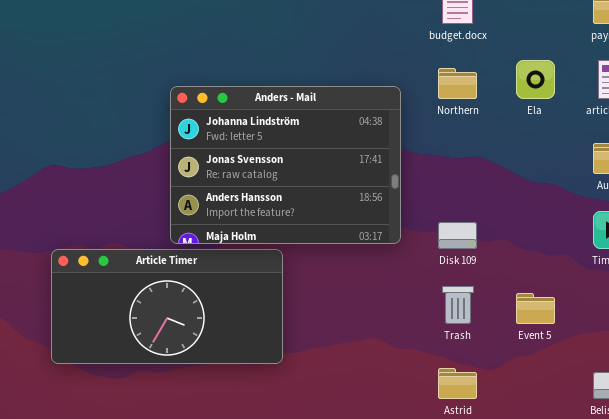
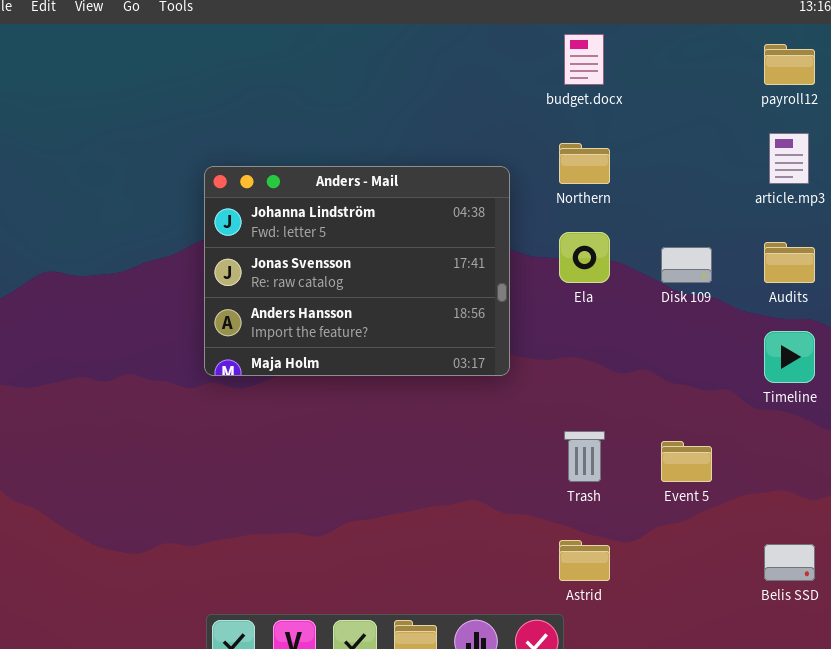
Ela: [516,60,555,99] -> [559,232,610,283], moved
Disk 109: [438,222,477,249] -> [661,247,712,283], moved
Article Timer: [51,249,283,364] -> none, closed

